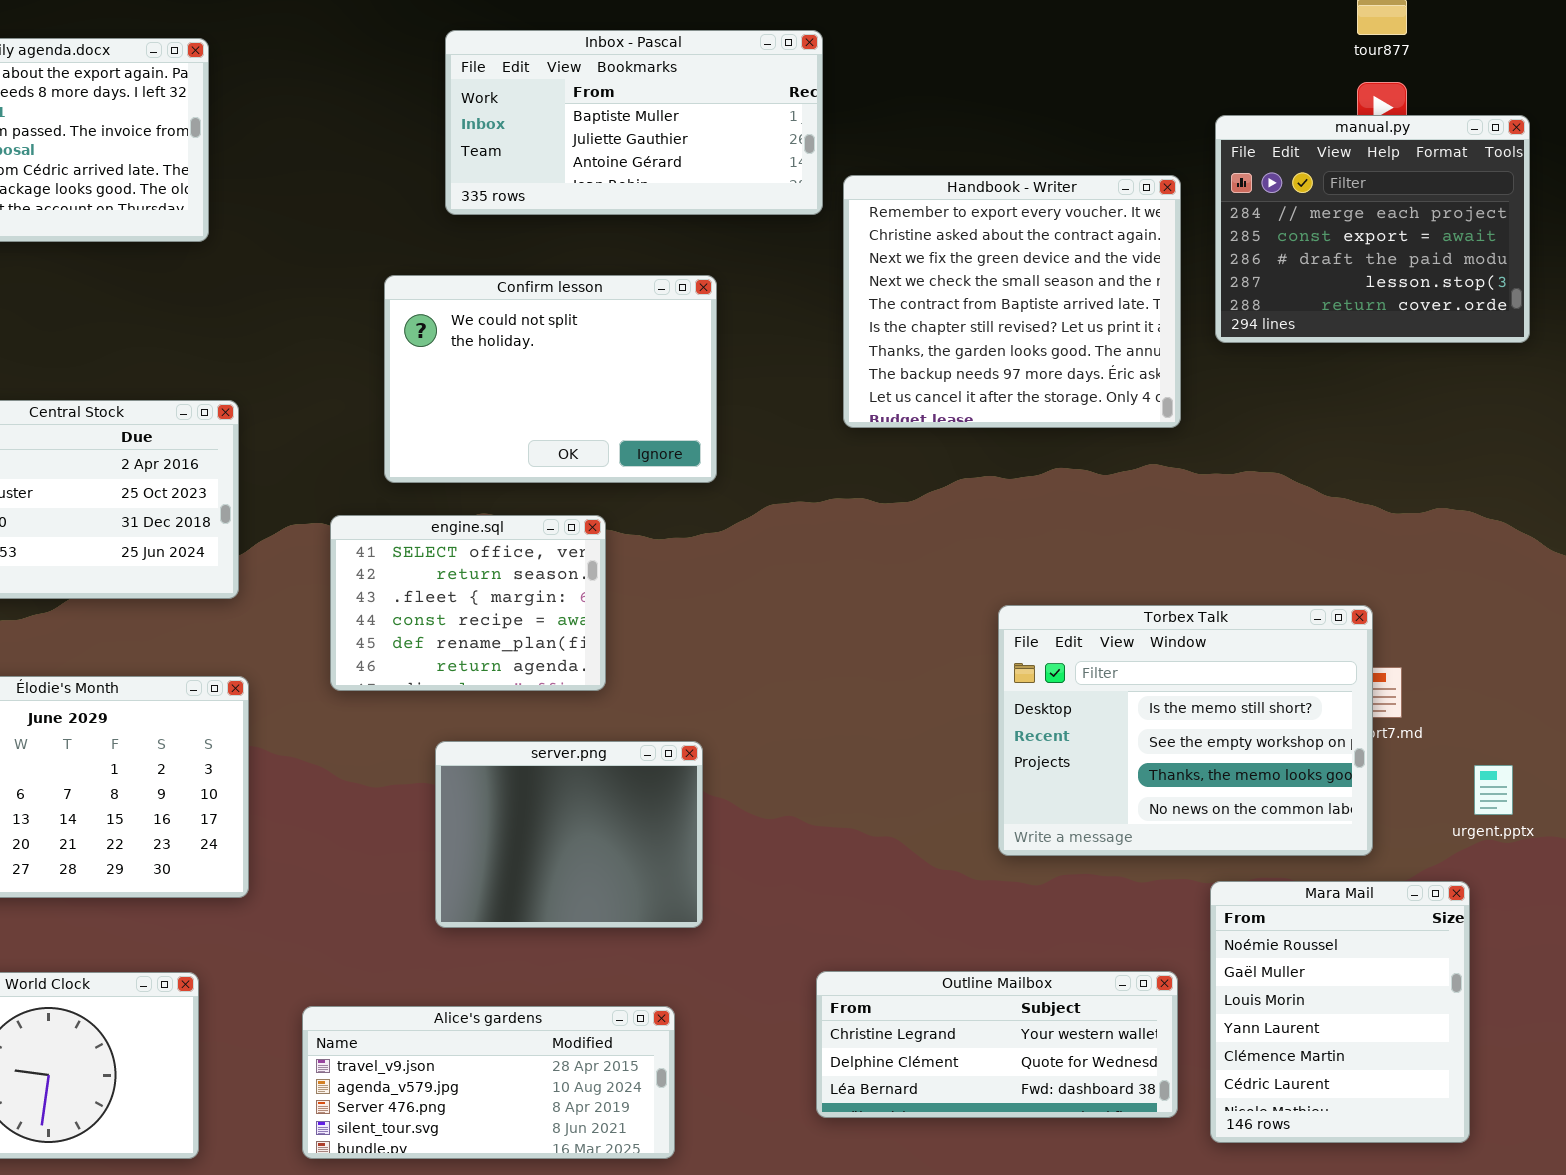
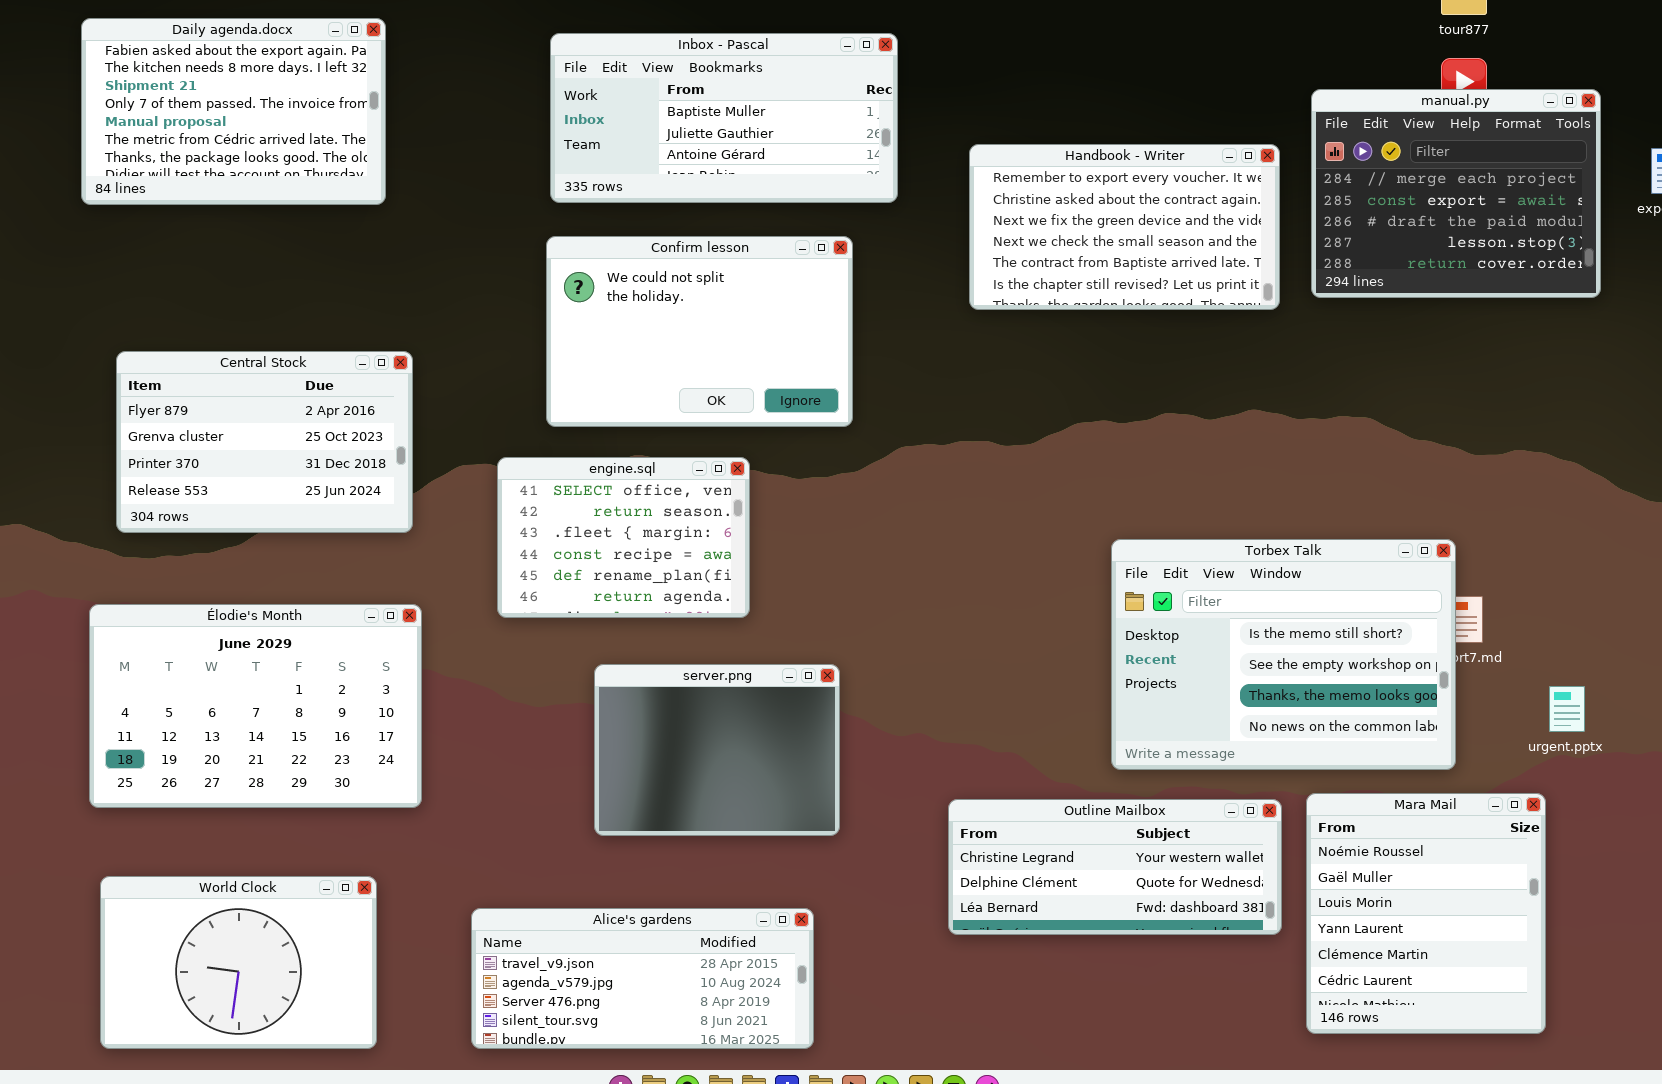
Inbox - Pascal: [445,30,823,215] -> [550,33,898,203], moved
Handbook - Writer: [843,175,1181,428] -> [969,144,1280,310], resized
Outline Mailbox: [816,971,1178,1118] -> [948,799,1282,935], moved

